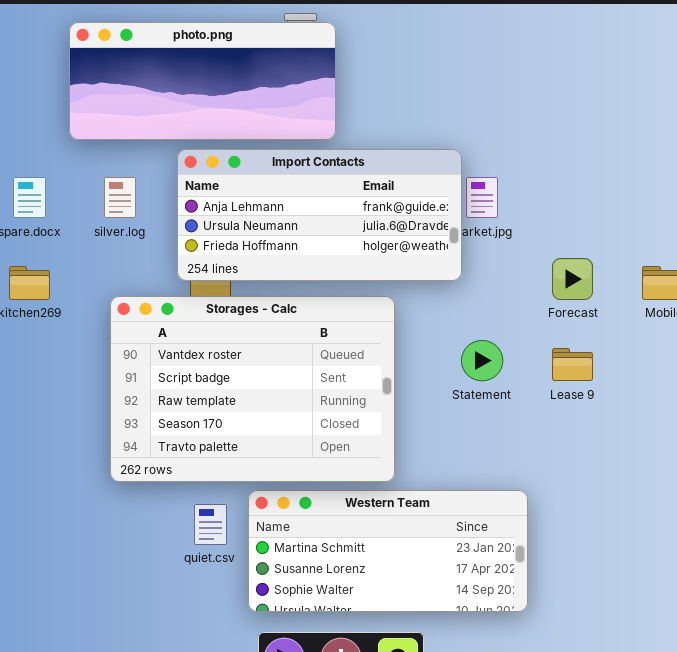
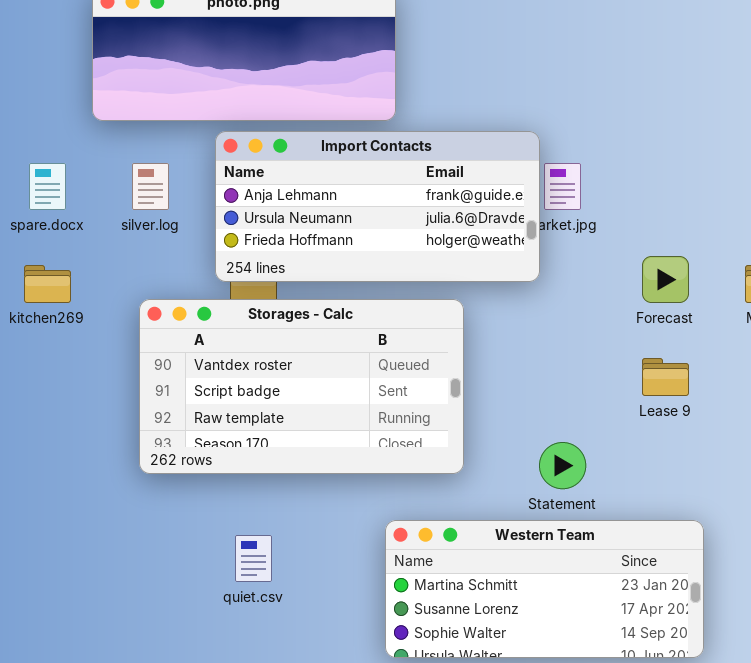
Storages - Calc: [110,296,395,482] -> [139,299,464,474], resized
Statement: [461,340,503,381] -> [539,442,586,489], moved
Western Team: [248,490,528,612] -> [385,520,704,658], moved

